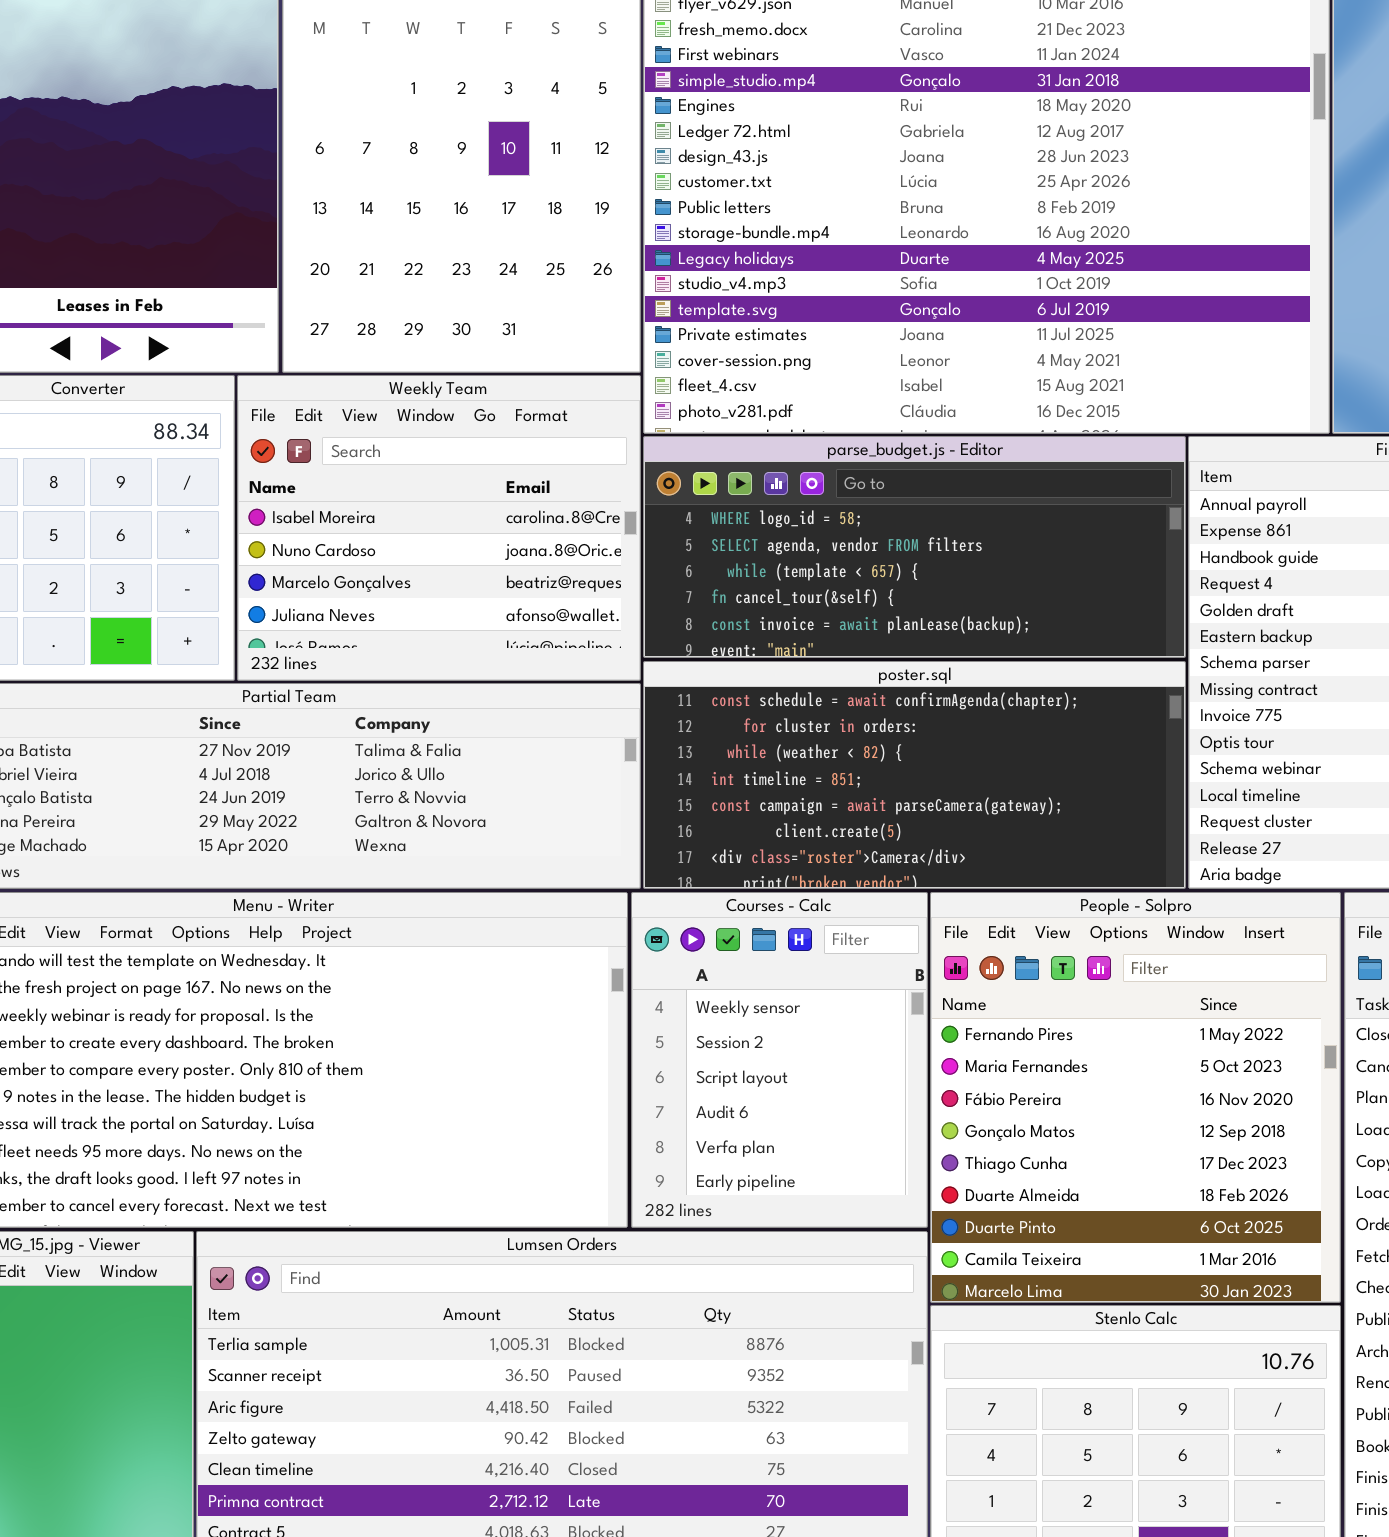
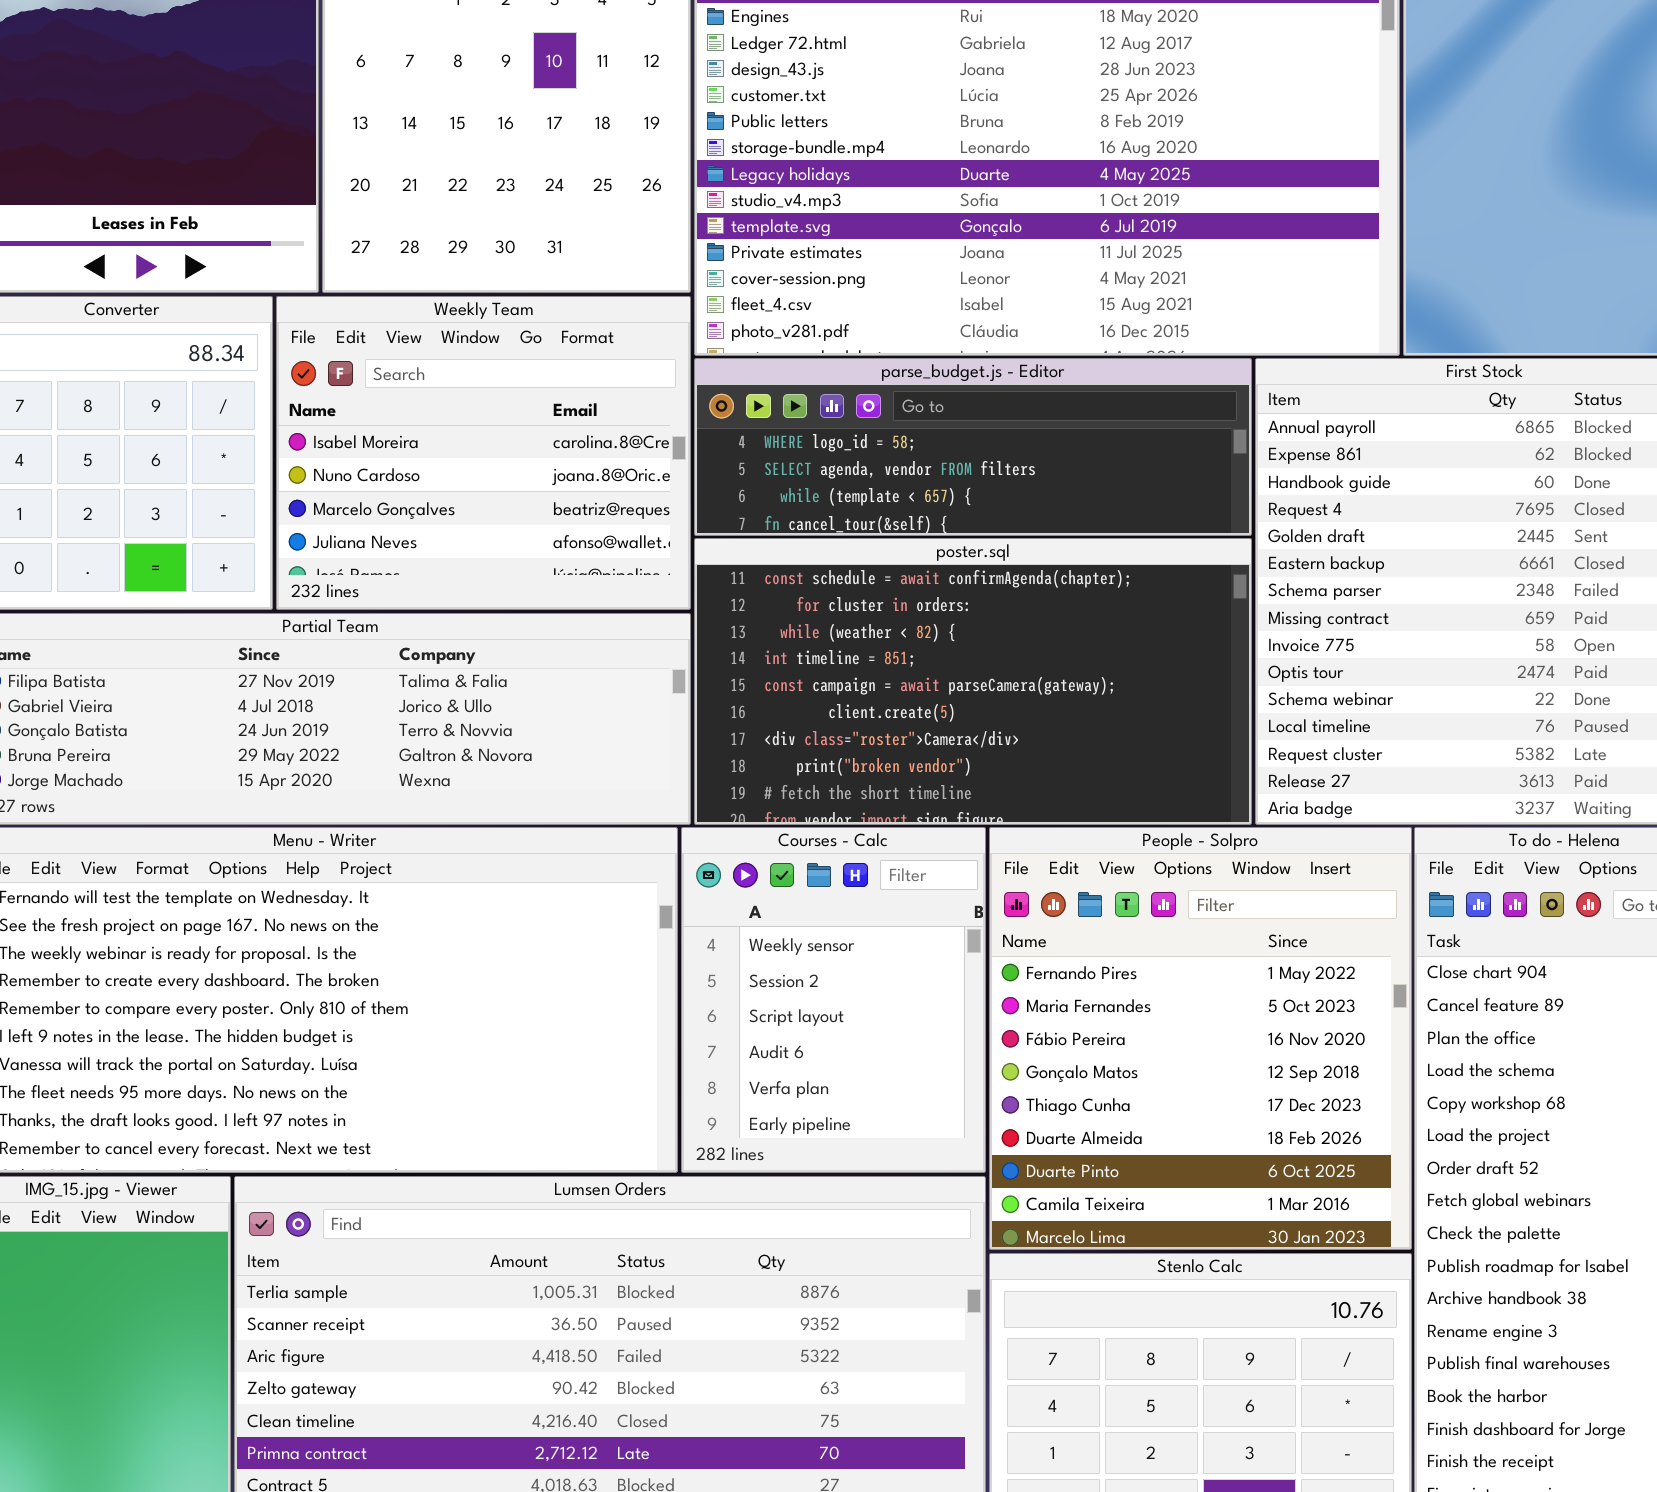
parse_budget.js - Editor: [643,436,1186,658] -> [694,358,1252,536], resized
poster.sql: [643,661,1186,889] -> [694,538,1252,825], resized

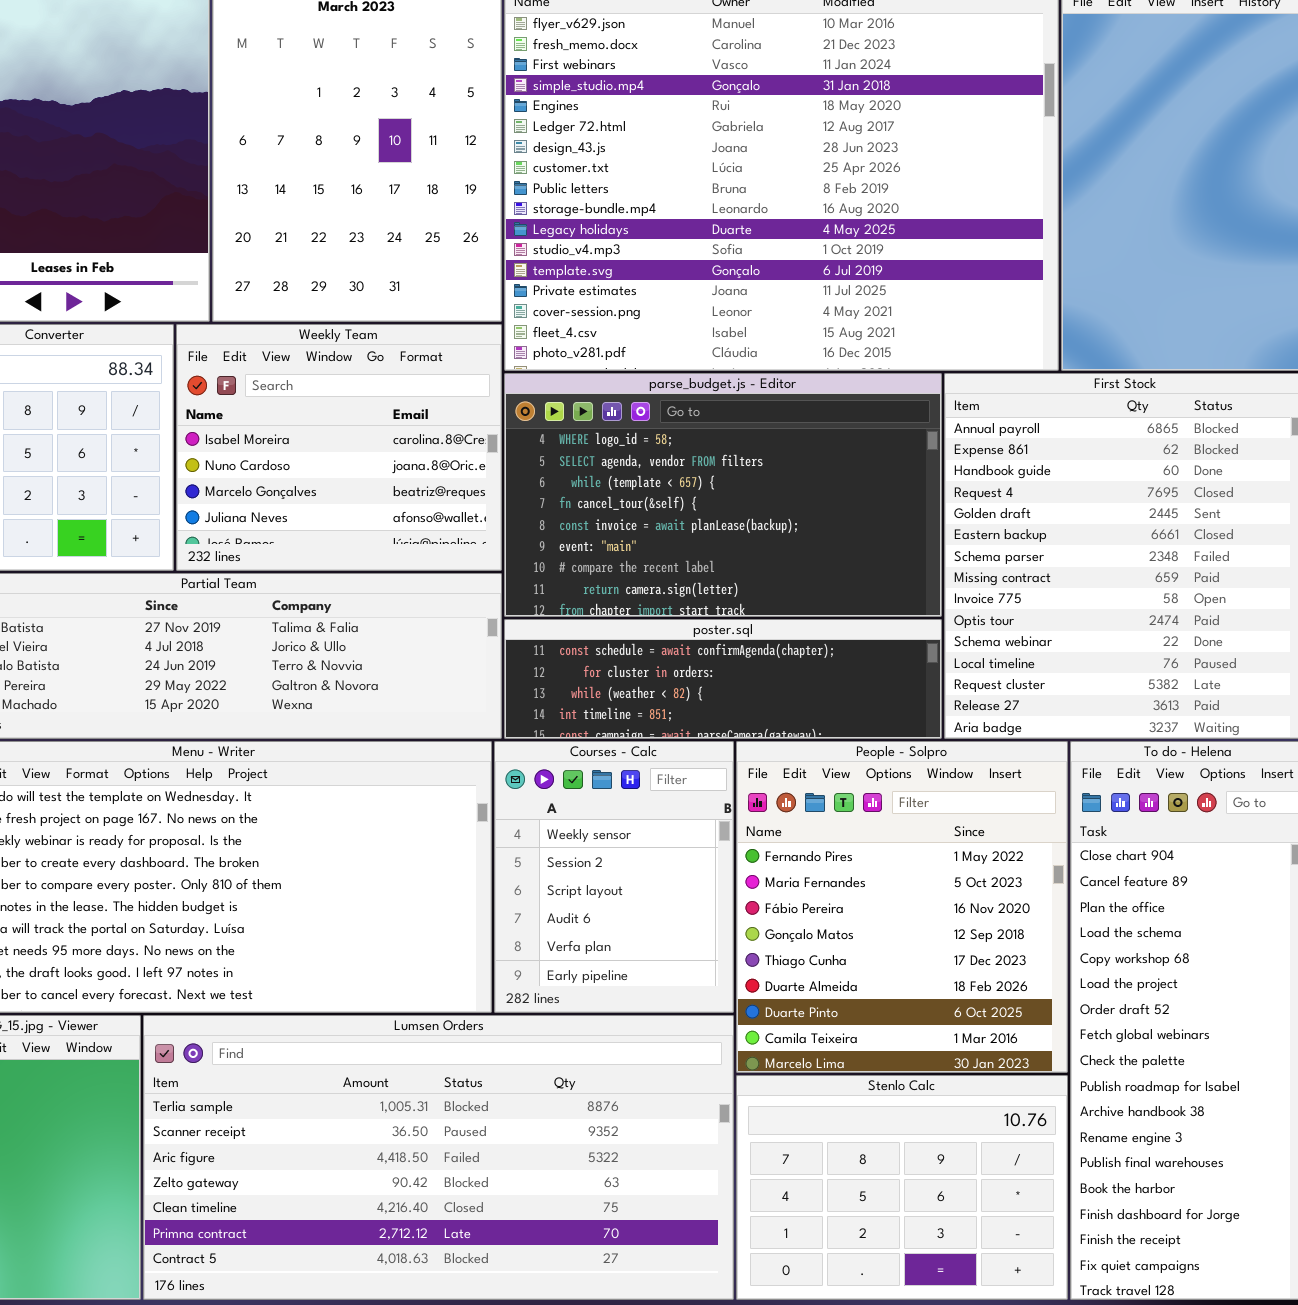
parse_budget.js - Editor: [694,358,1252,536] -> [504,373,942,617], resized
poster.sql: [694,538,1252,825] -> [504,619,942,739], resized

